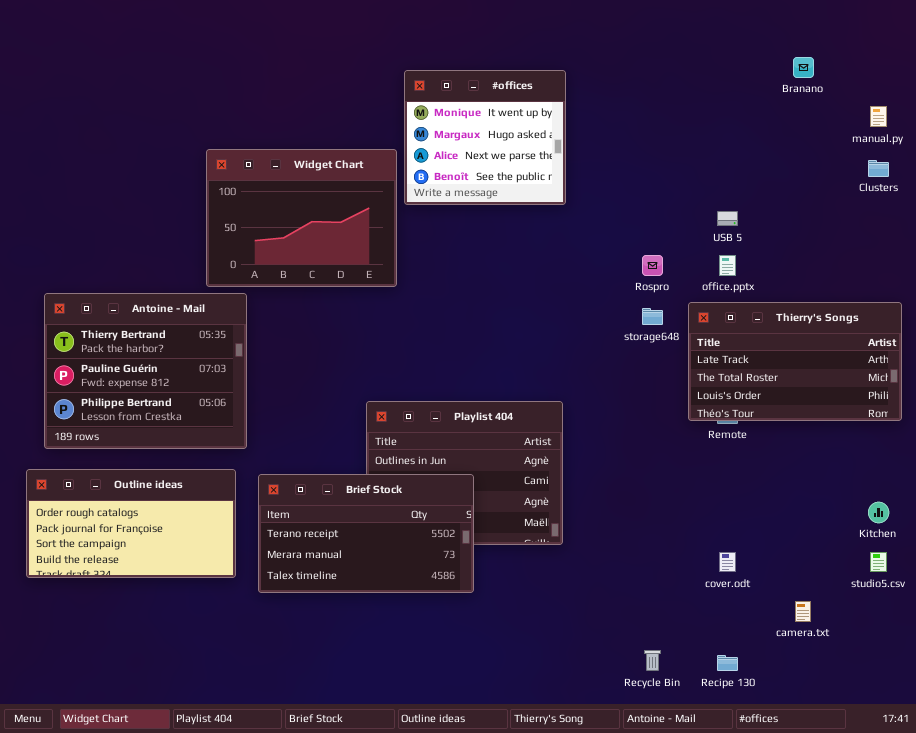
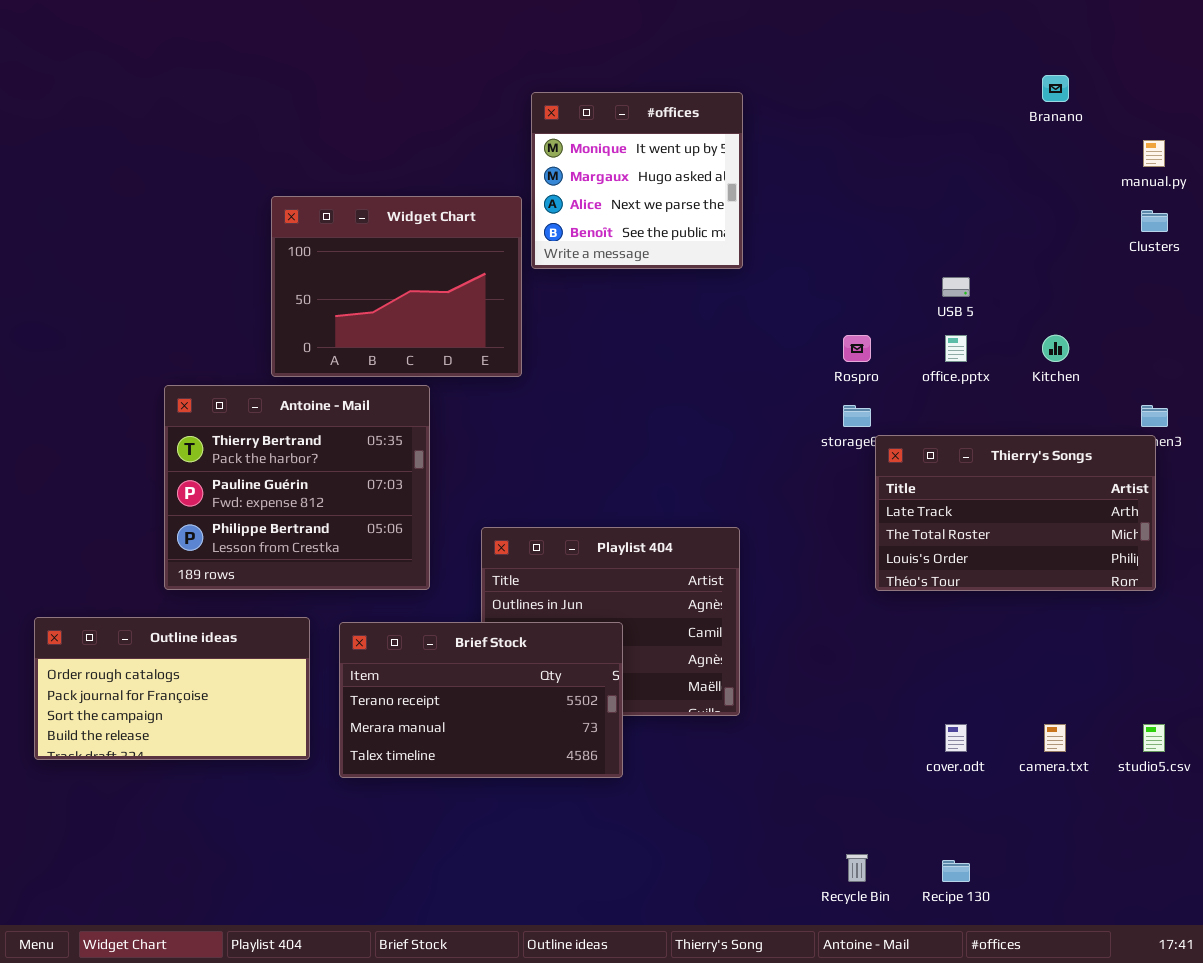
Antoine - Mail: [44,293,247,449] -> [164,385,430,590], moved
Thierry's Songs: [688,302,902,421] -> [875,435,1156,591], moved
Kitchen: [868,502,889,523] -> [1042,335,1069,362], moved
camera.txt: [795,601,811,622] -> [1044,724,1066,752], moved

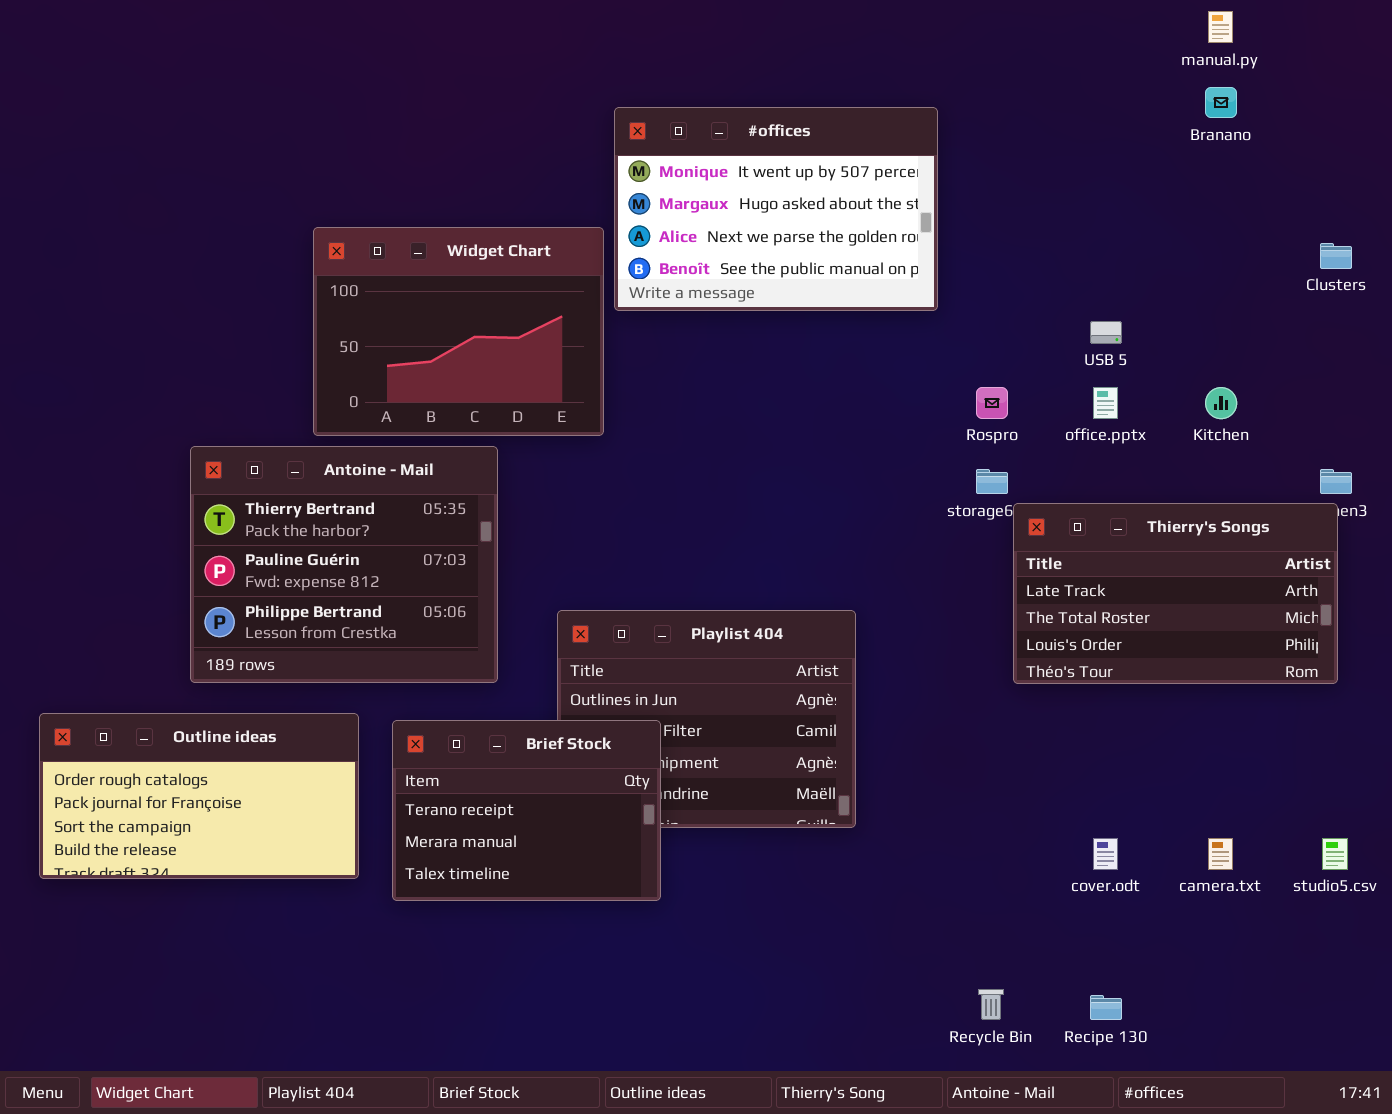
#offices: [531,92,743,269] -> [614,107,938,311], resized
manual.py: [1143,140,1165,167] -> [1208,11,1233,43], moved
Brief Stock: [339,622,623,778] -> [392,720,661,901], resized

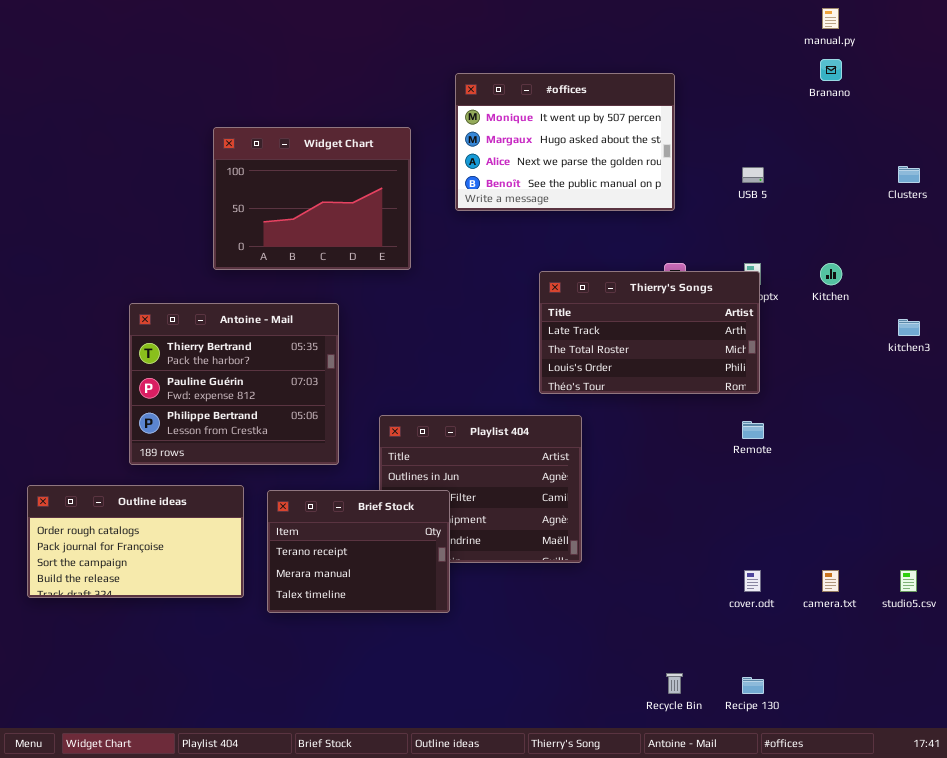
#offices: [614,107,938,311] -> [455,73,675,211], moved
Widget Chart: [313,227,604,436] -> [213,127,411,270], moved
USB 5: [1090,321,1122,344] -> [742,167,764,183], moved
Thierry's Songs: [1013,503,1338,684] -> [539,271,760,394], moved

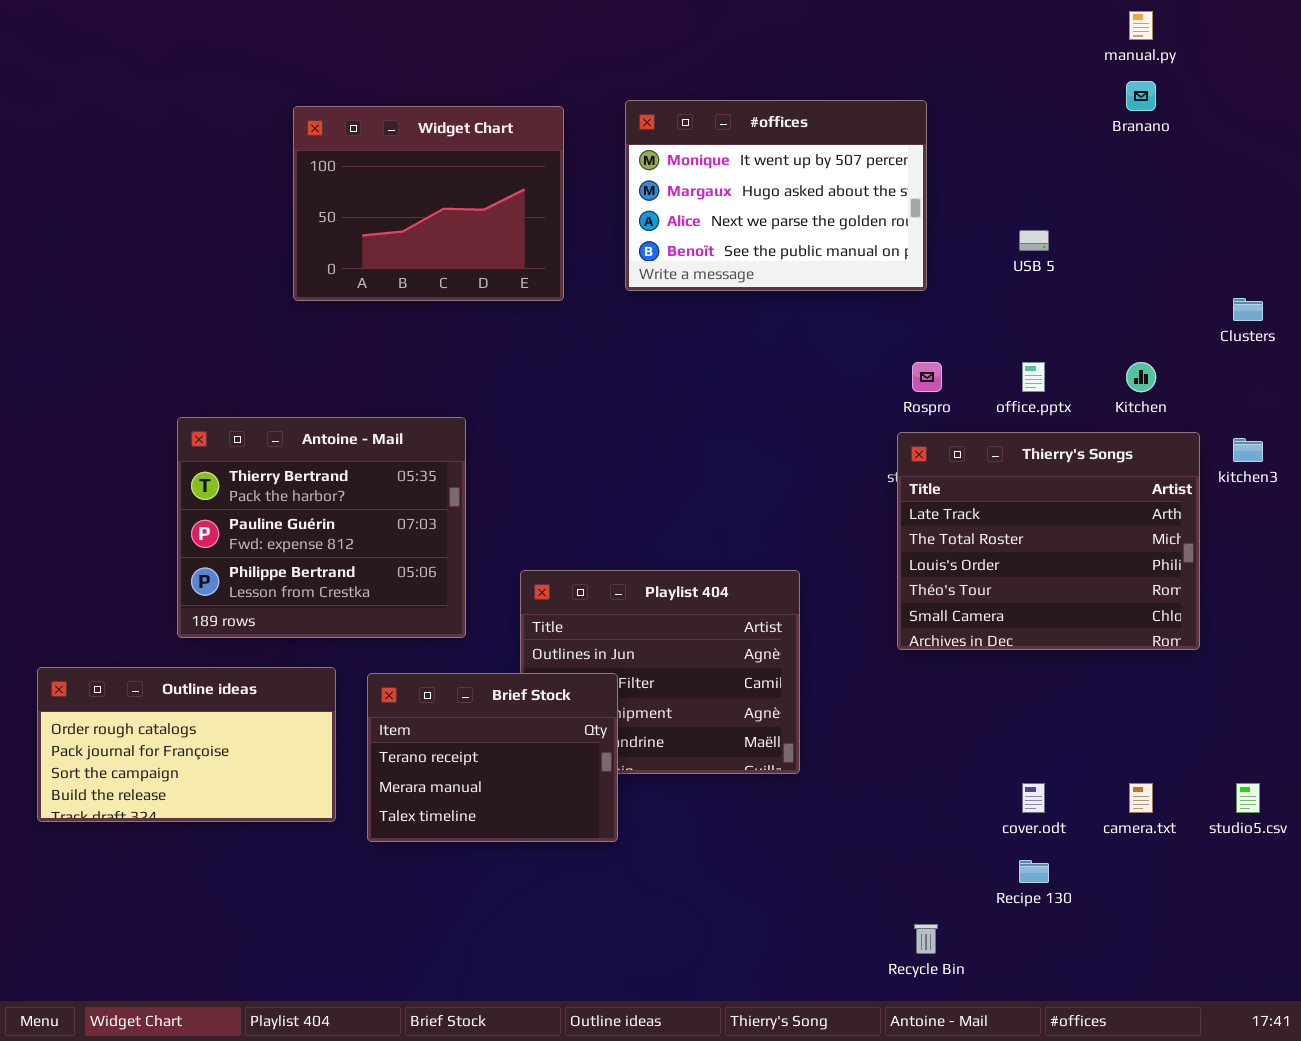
Widget Chart: [213,127,411,270] -> [293,106,564,301], moved
Clusters: [898,166,920,183] -> [1233,298,1263,321], moved
Thierry's Songs: [539,271,760,394] -> [897,432,1200,650], moved, resized
Recipe 130: [742,677,764,694] -> [1019,860,1049,883], moved

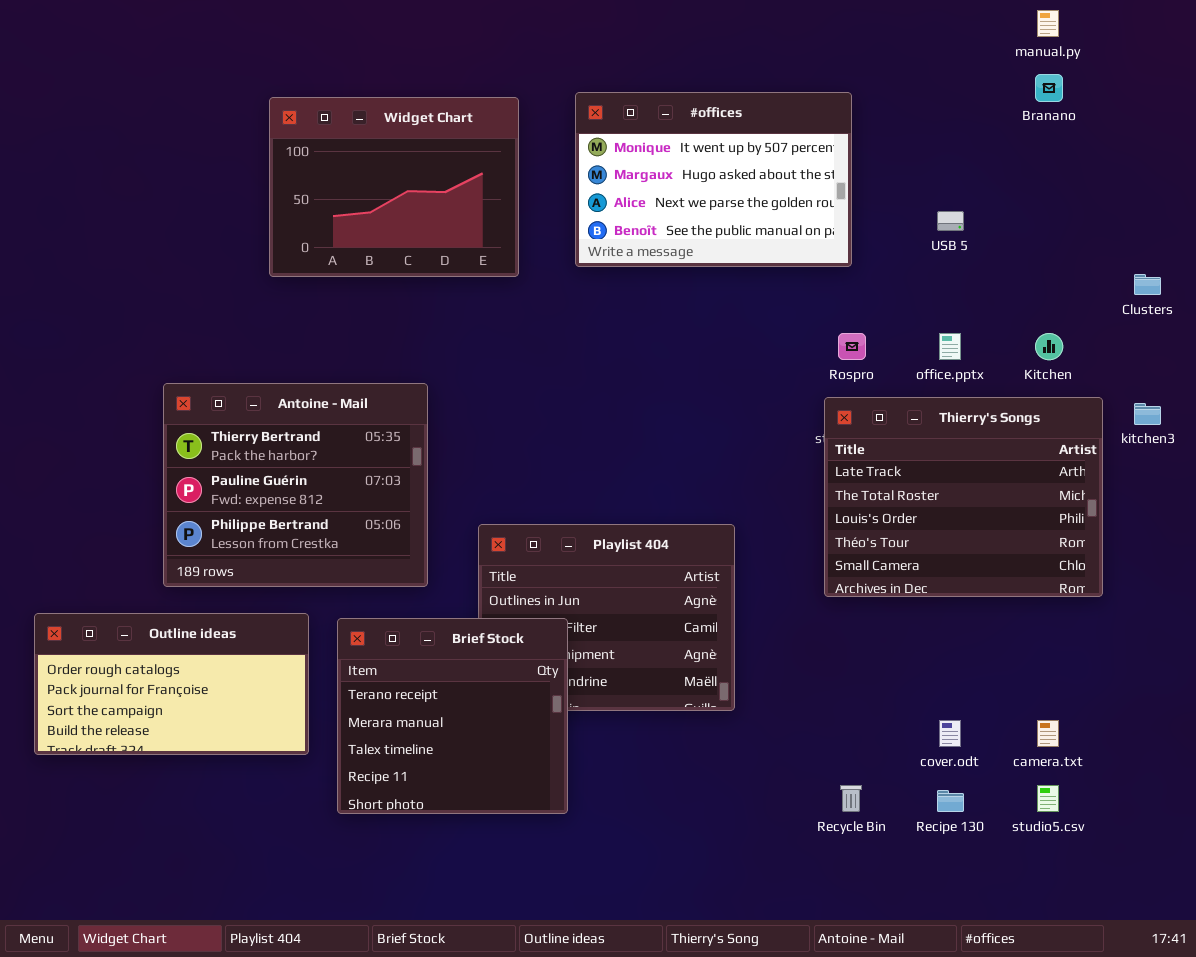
Brief Stock: [367,673,618,842] -> [337,618,568,814], resized
studio5.csv: [1236,783,1260,813] -> [1037,785,1059,812], moved
Recycle Bin: [914,924,938,954] -> [840,785,862,812], moved

